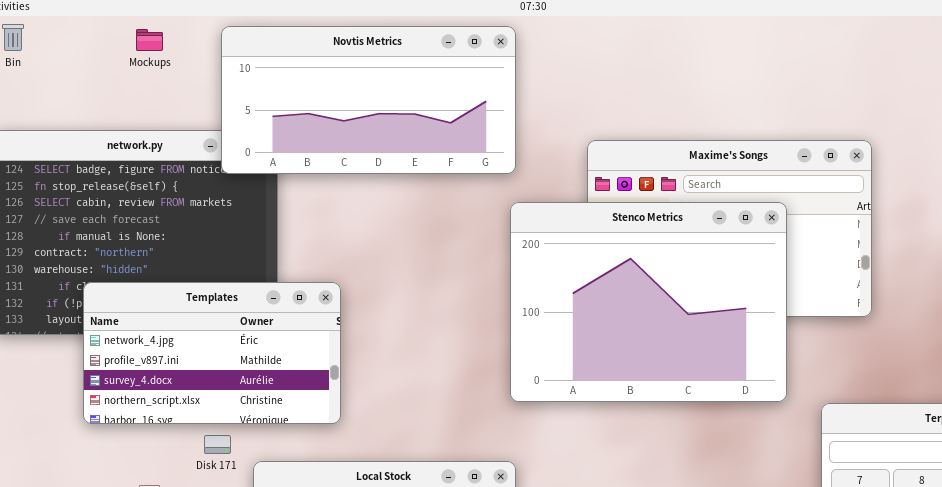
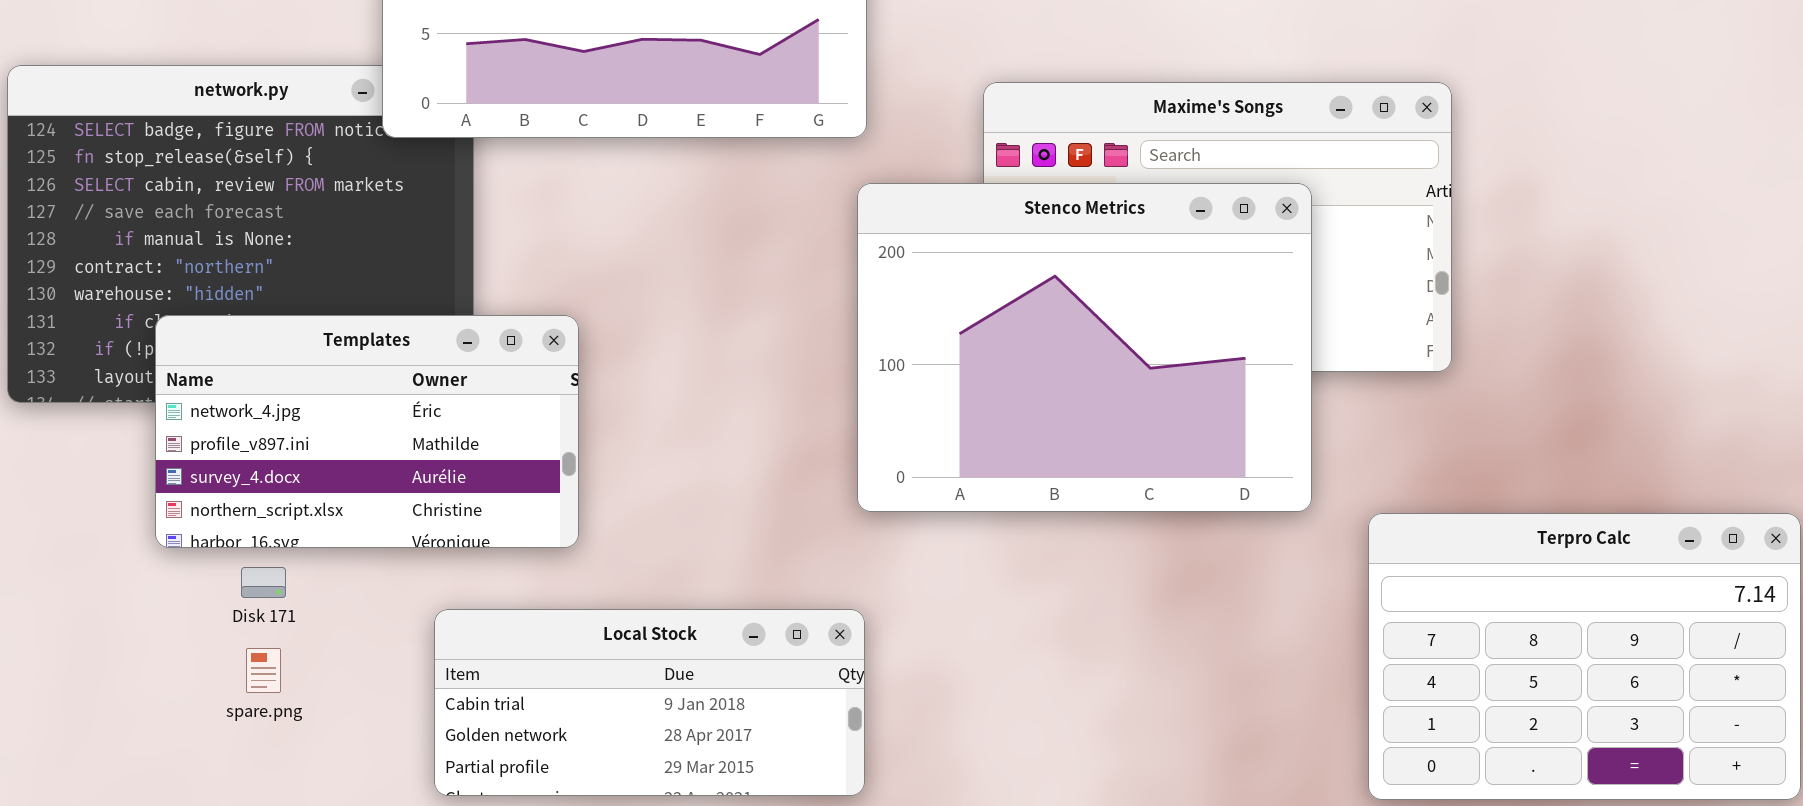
Disk 171: [204,435,231,454] -> [241,567,286,598], moved

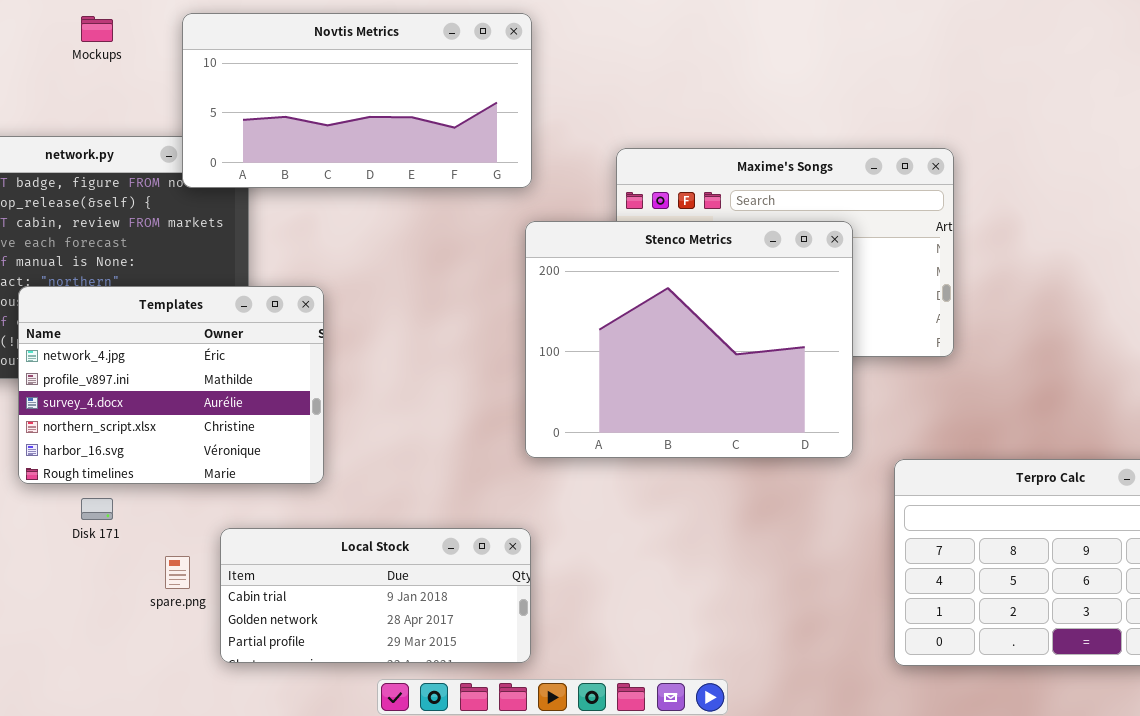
Templates: [155,315,579,548] -> [18,286,324,484], resized
spare.png: [246,648,281,693] -> [165,556,190,589], moved

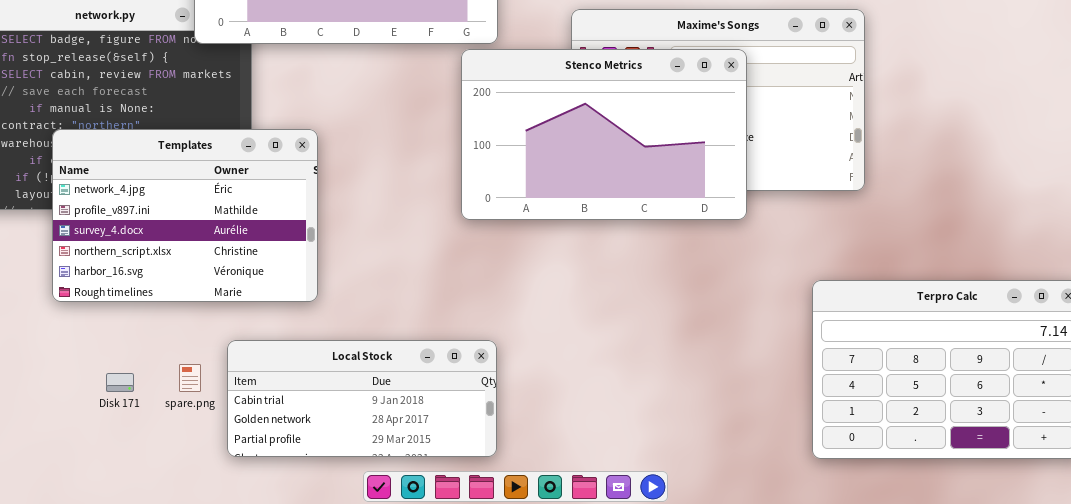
Stenco Metrics: [525,221,853,458] -> [461,49,747,220], moved, resized
Disk 171: [81,498,113,520] -> [106,373,134,392], moved

